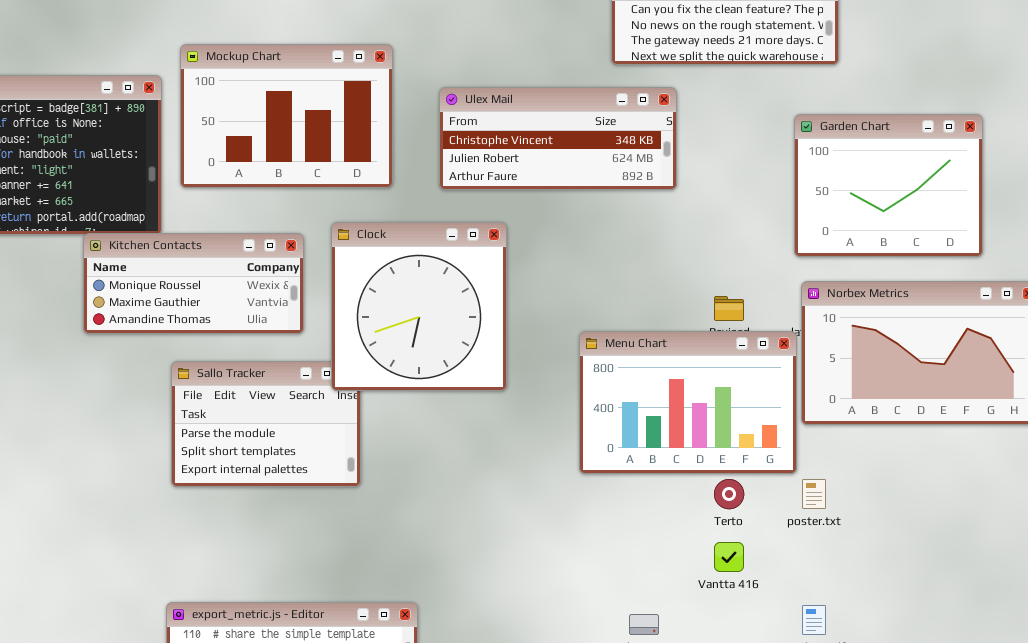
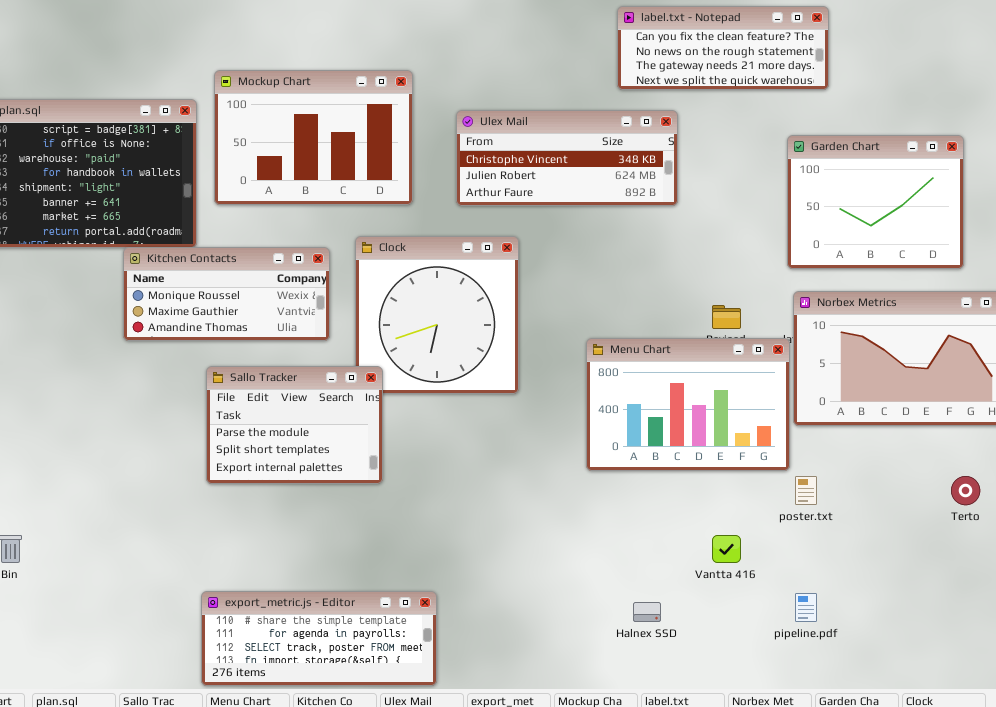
Sallo Tracker: [171,361,361,487] -> [206,366,383,484], raised
Terto: [714,479,744,509] -> [951,476,980,505], moved

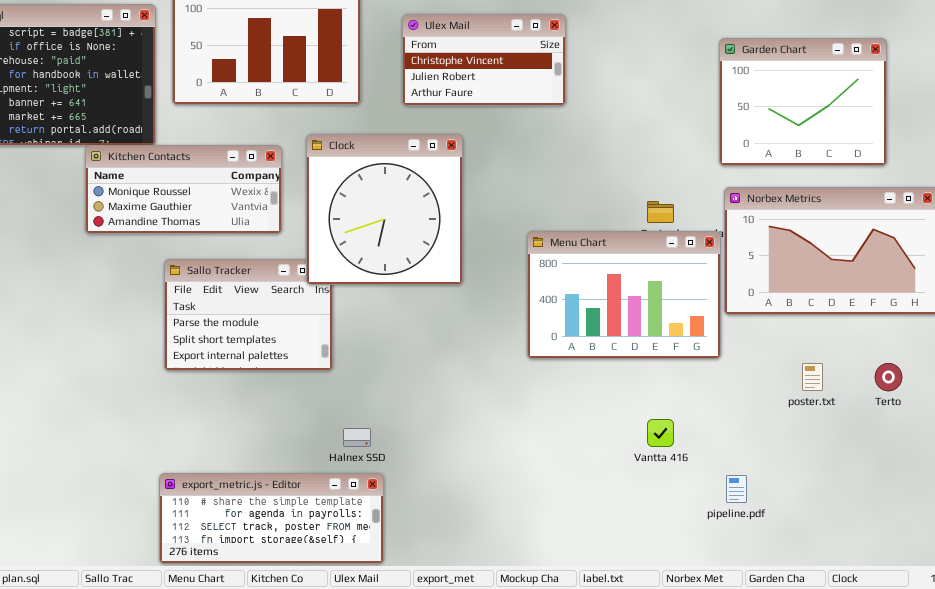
Ulex Mail: [456,110,678,206] -> [402,14,566,106], resized
Clock: [355,236,519,394] -> [306,134,463,285], raised
poster.txt: [795,476,817,505] -> [802,363,823,391], moved
Halnex SSD: [633,602,661,622] -> [343,428,371,447], moved

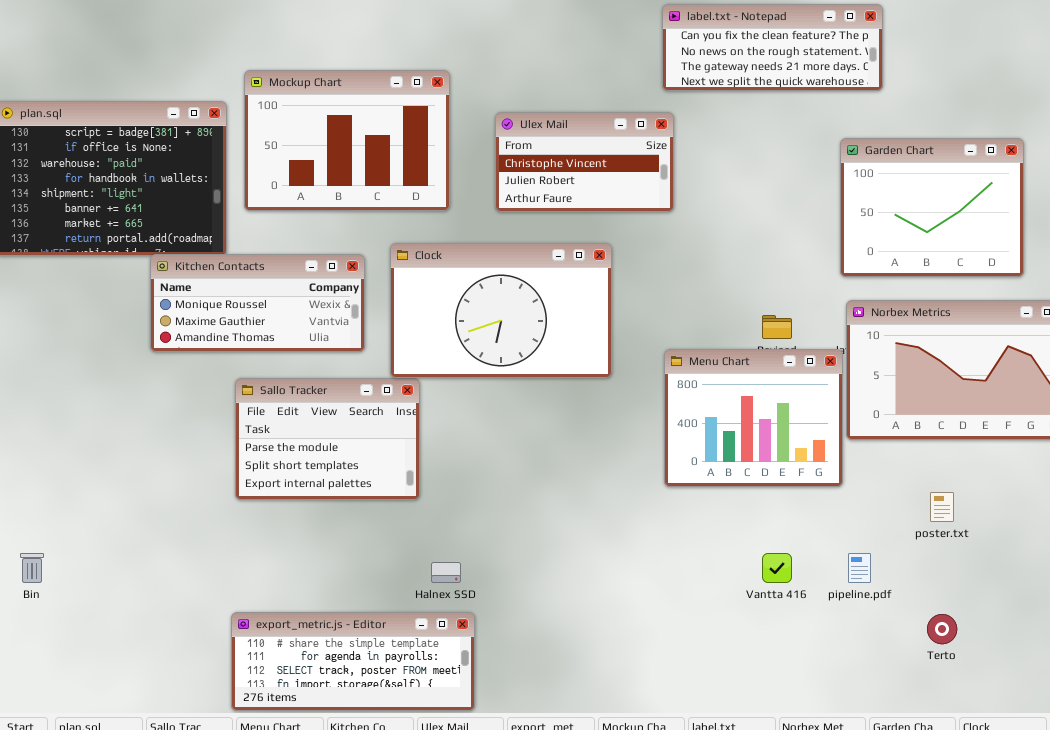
Clock: [306,134,463,285] -> [390,243,612,378], resized
Menu Chart: [527,231,721,359] -> [664,349,843,487], resized
Terto: [875,363,902,391] -> [927,614,957,644], moved
pipeline.pdf: [726,475,747,503] -> [848,553,871,583], moved

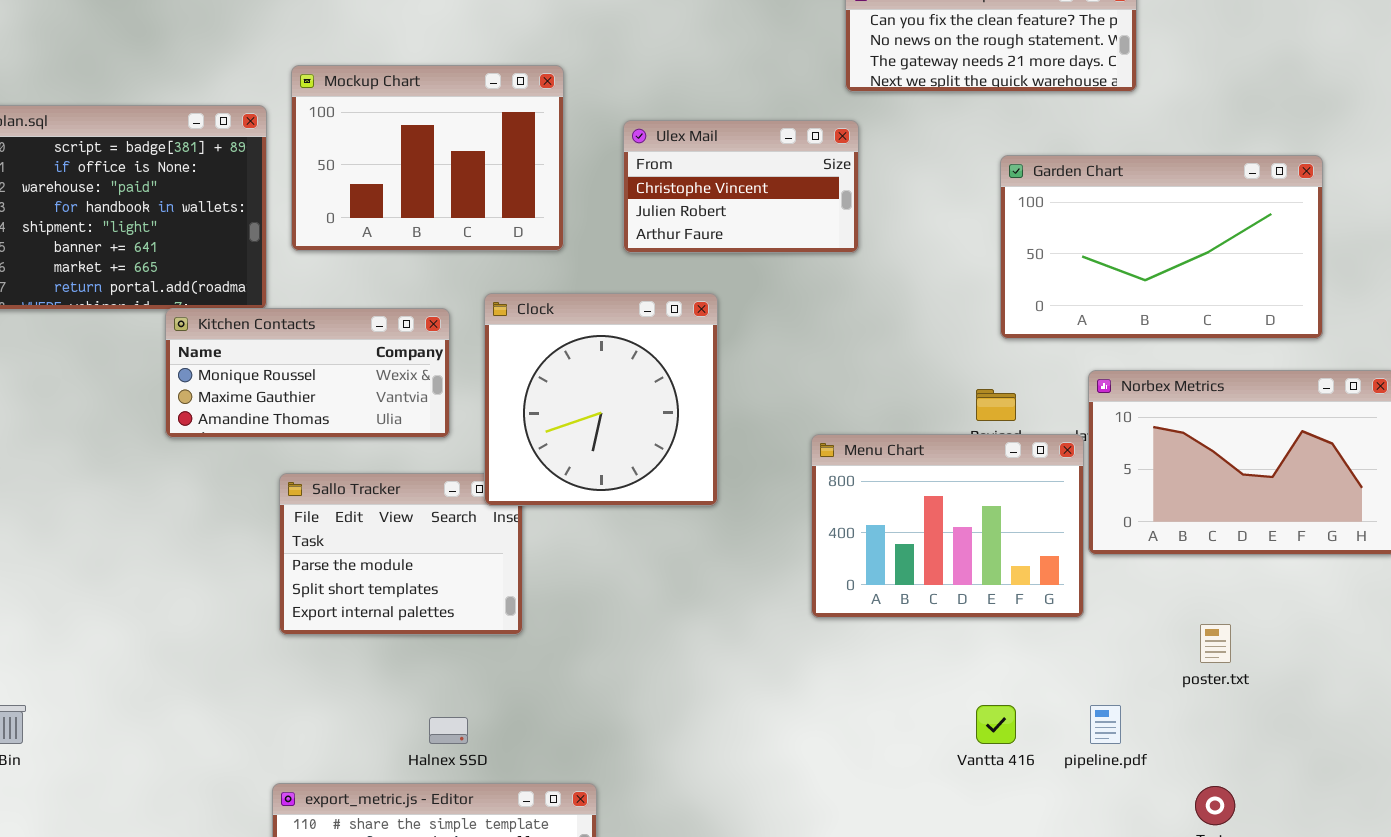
Garden Chart: [840,138,1024,277] -> [1000,155,1323,339], resized
Clock: [390,243,612,378] -> [484,293,718,506], resized
Menu Chart: [664,349,843,487] -> [811,434,1084,618], resized
Halnex SSD: [431,562,461,583] -> [429,717,468,744], moved

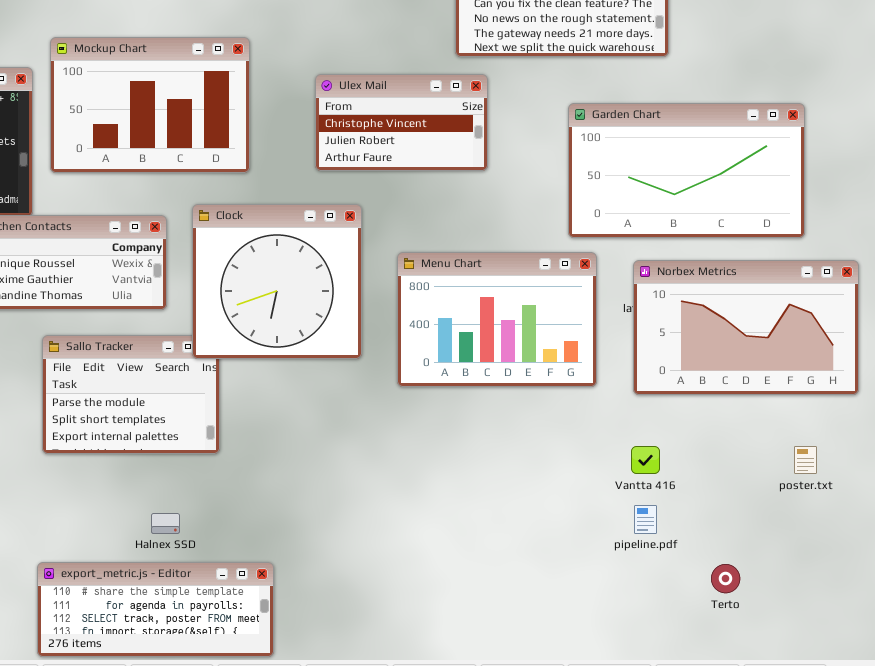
Ulex Mail: [623,120,859,253] -> [315,74,488,171], moved
Menu Chart: [811,434,1084,618] -> [397,252,597,387], moved
poster.txt: [1200,624,1231,663] -> [794,446,817,474], moved
Vantta 416: [976,705,1016,744] -> [631,446,660,474], moved

